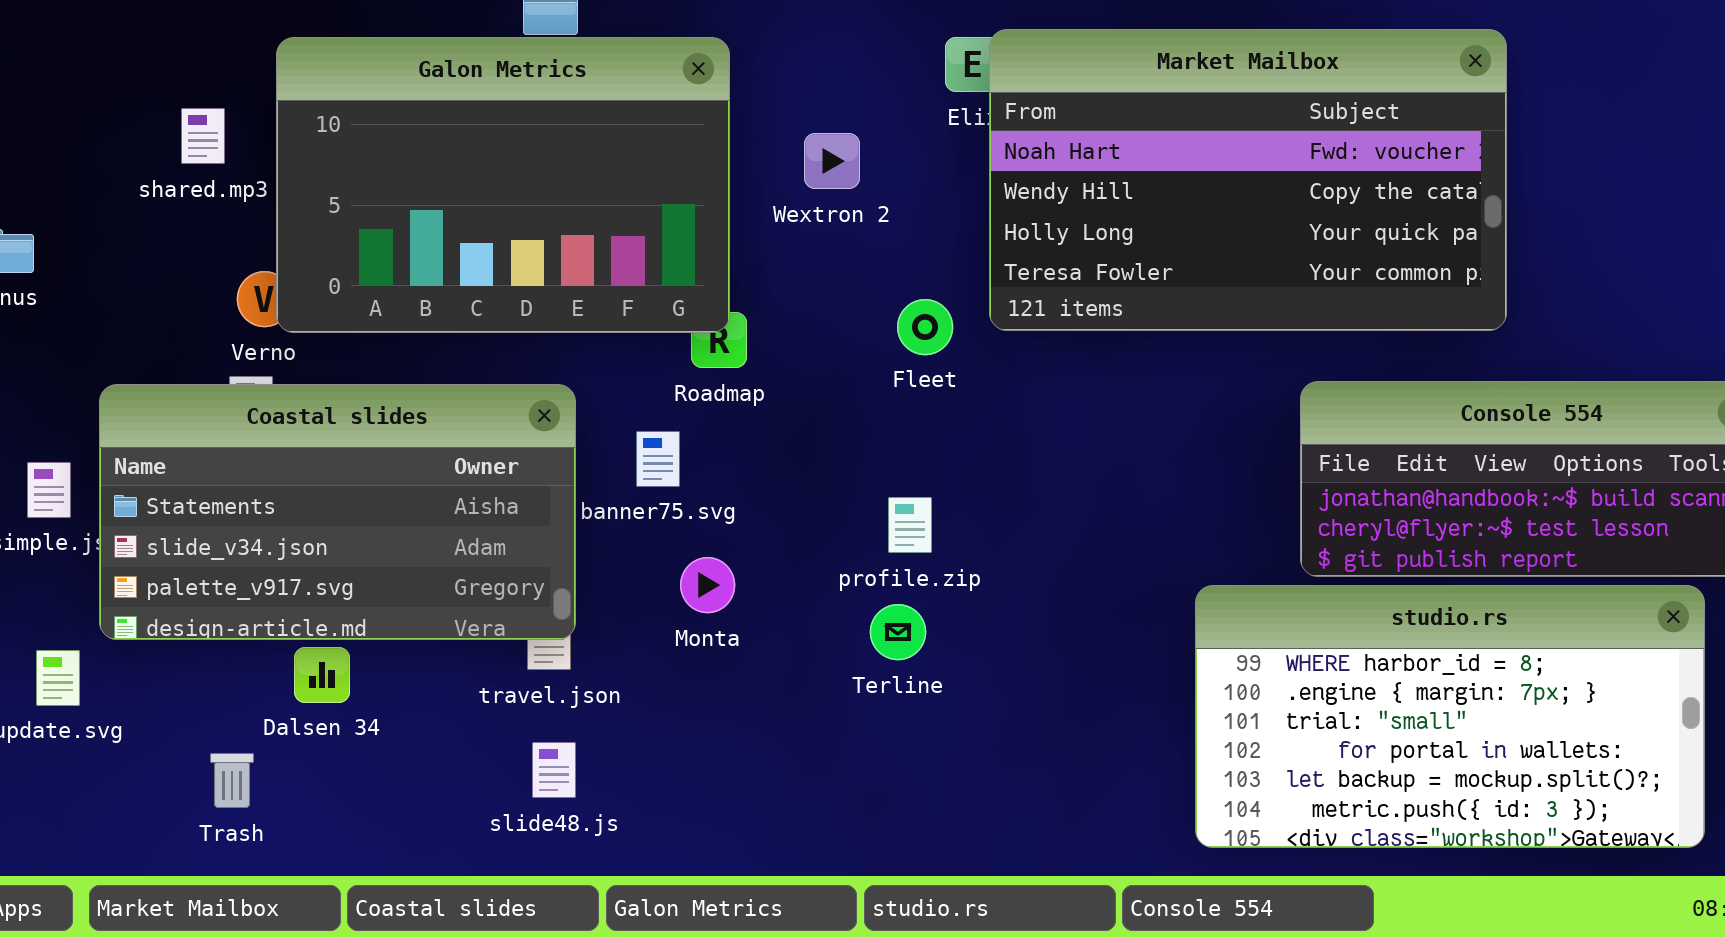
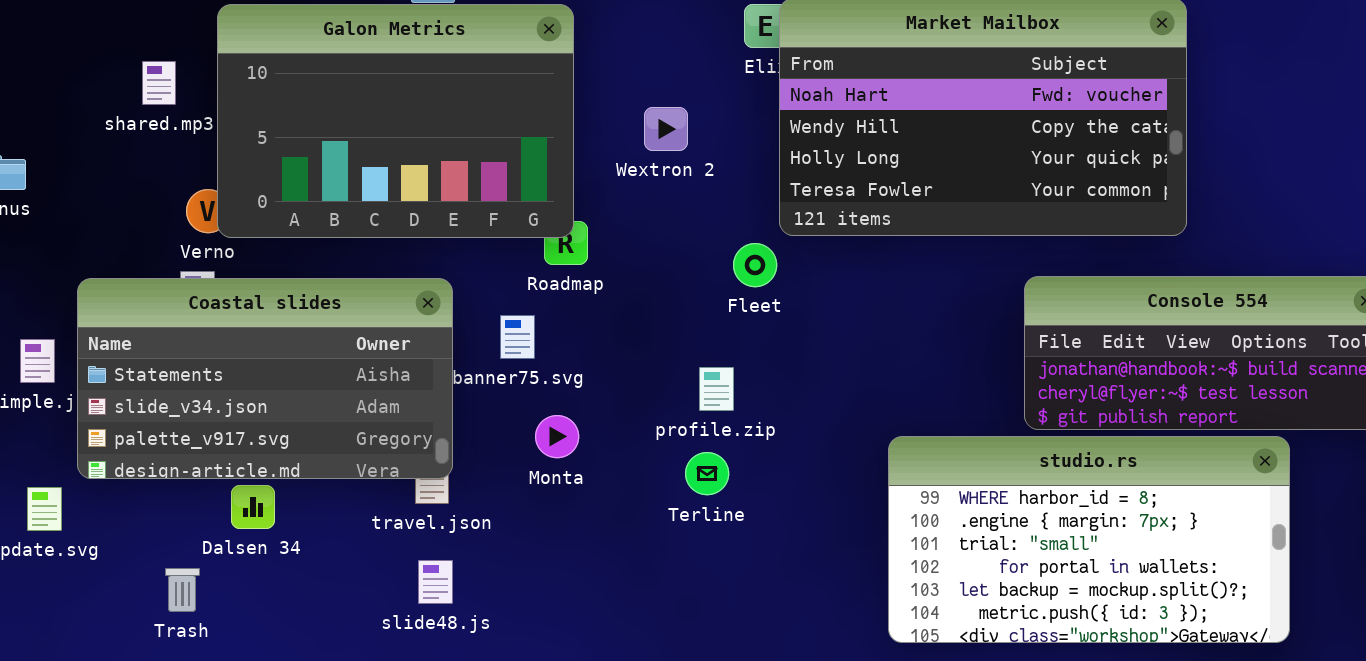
Wextron 2: [804,133,860,189] -> [644,107,688,151], moved
Fleet: [897,299,953,355] -> [733,243,777,287], moved
studio.rs: [1195,585,1705,848] -> [888,436,1290,643], moved

